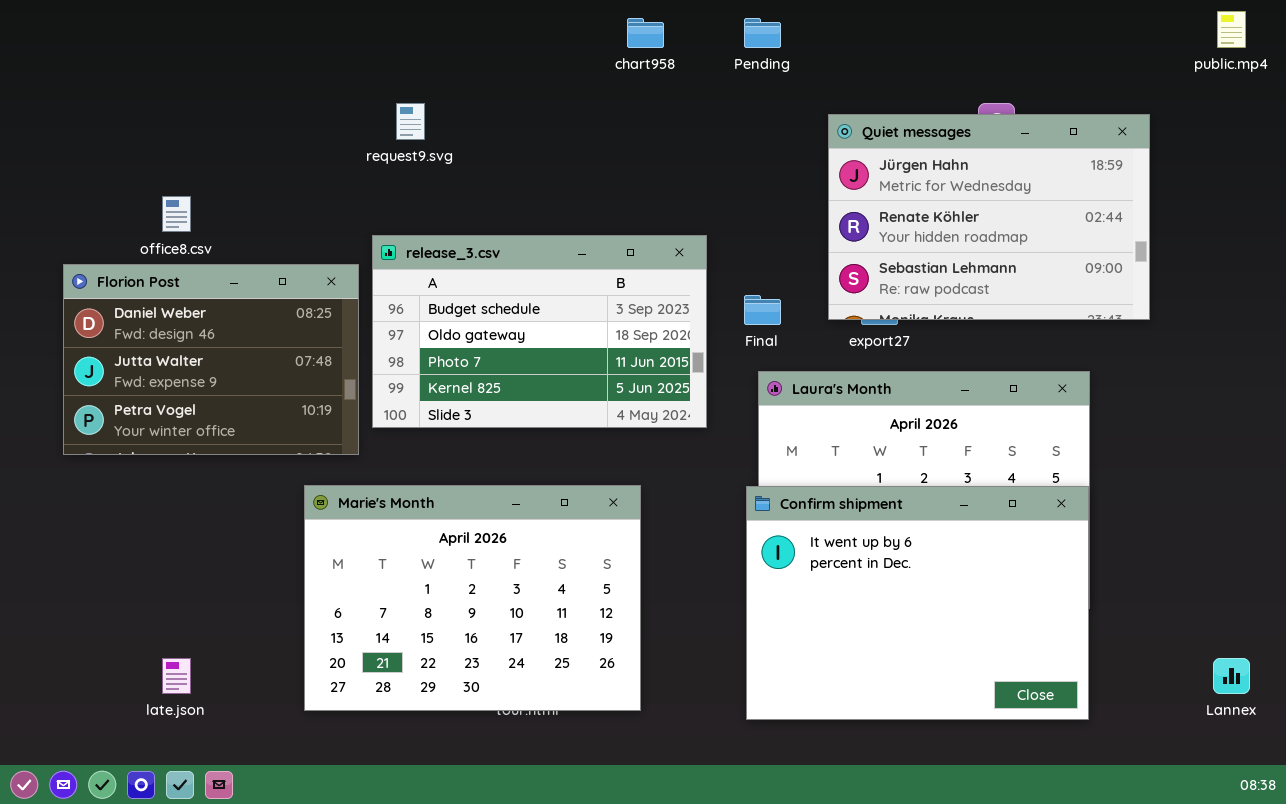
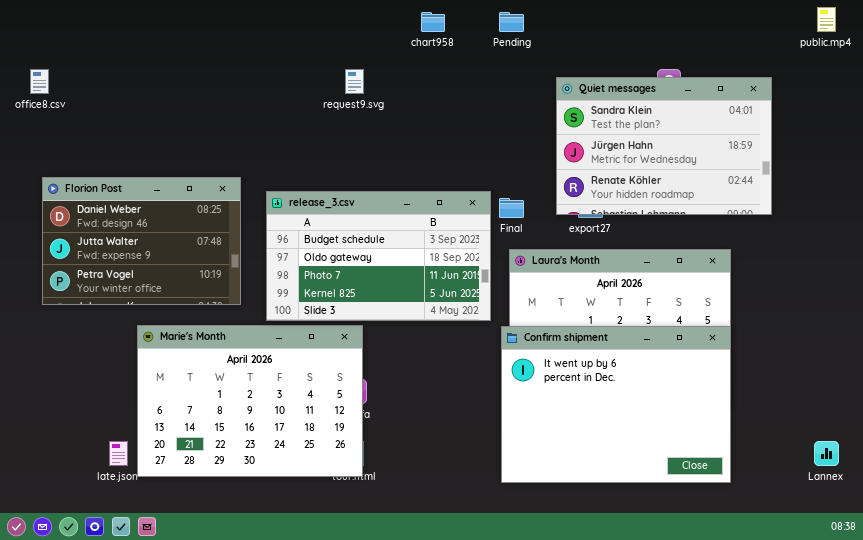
request9.svg: [396,103,425,140] -> [345,69,364,94], moved
Quiet messages: [828,114,1150,320] -> [556,77,772,215], scrolled up 1 row
office8.csv: [162,196,191,232] -> [30,69,49,94], moved
release_3.csv: [372,235,707,428] -> [266,191,491,321], moved
Marie's Month: [304,485,641,711] -> [137,325,363,477], moved

